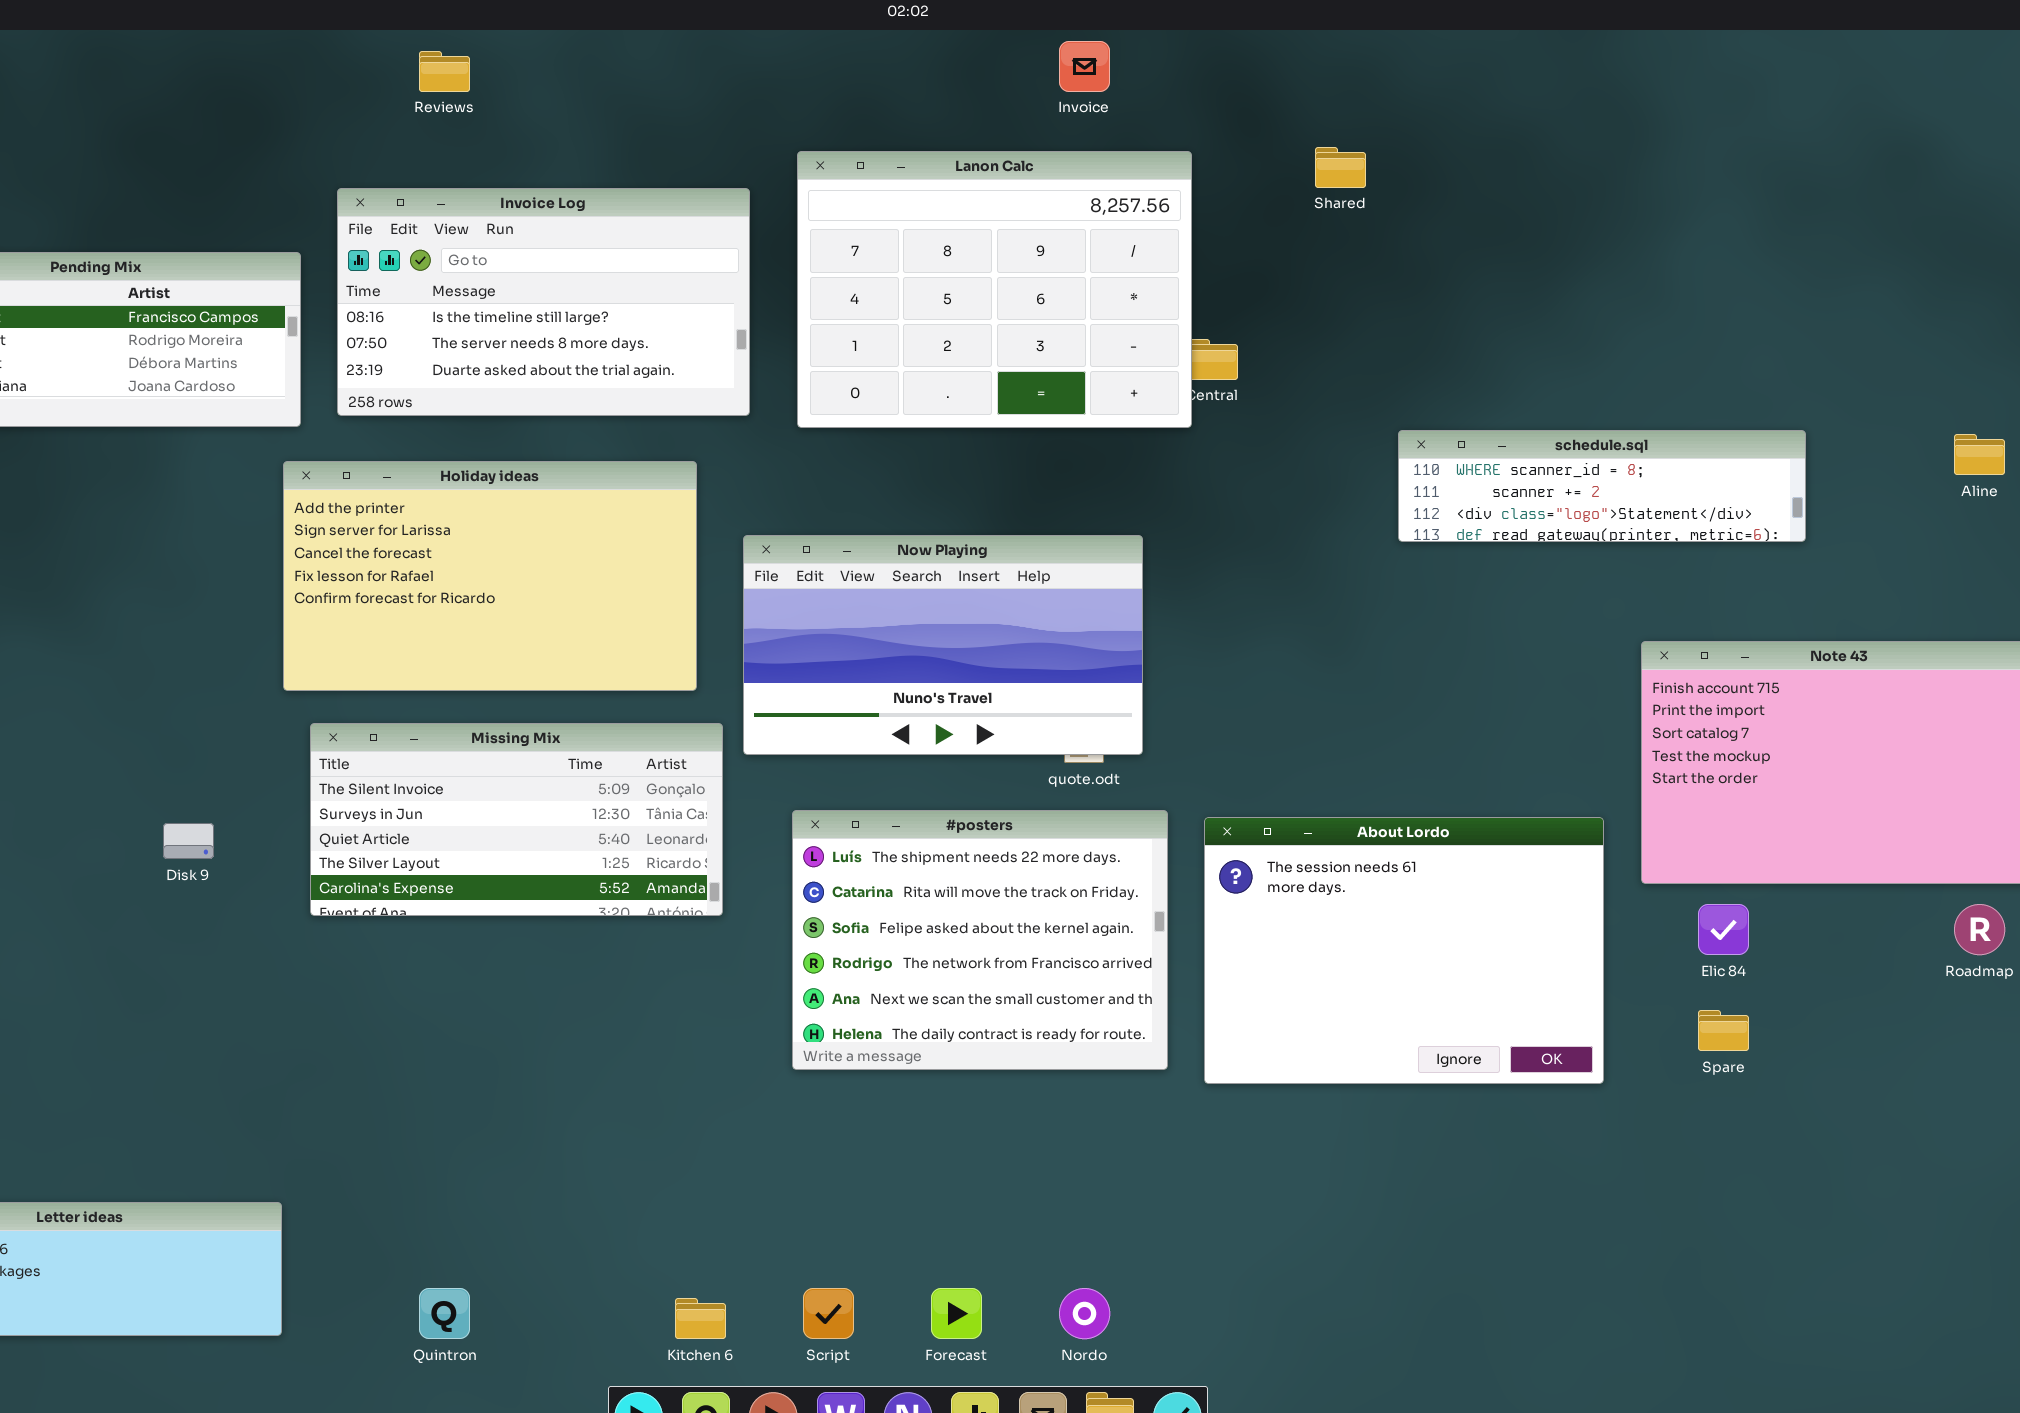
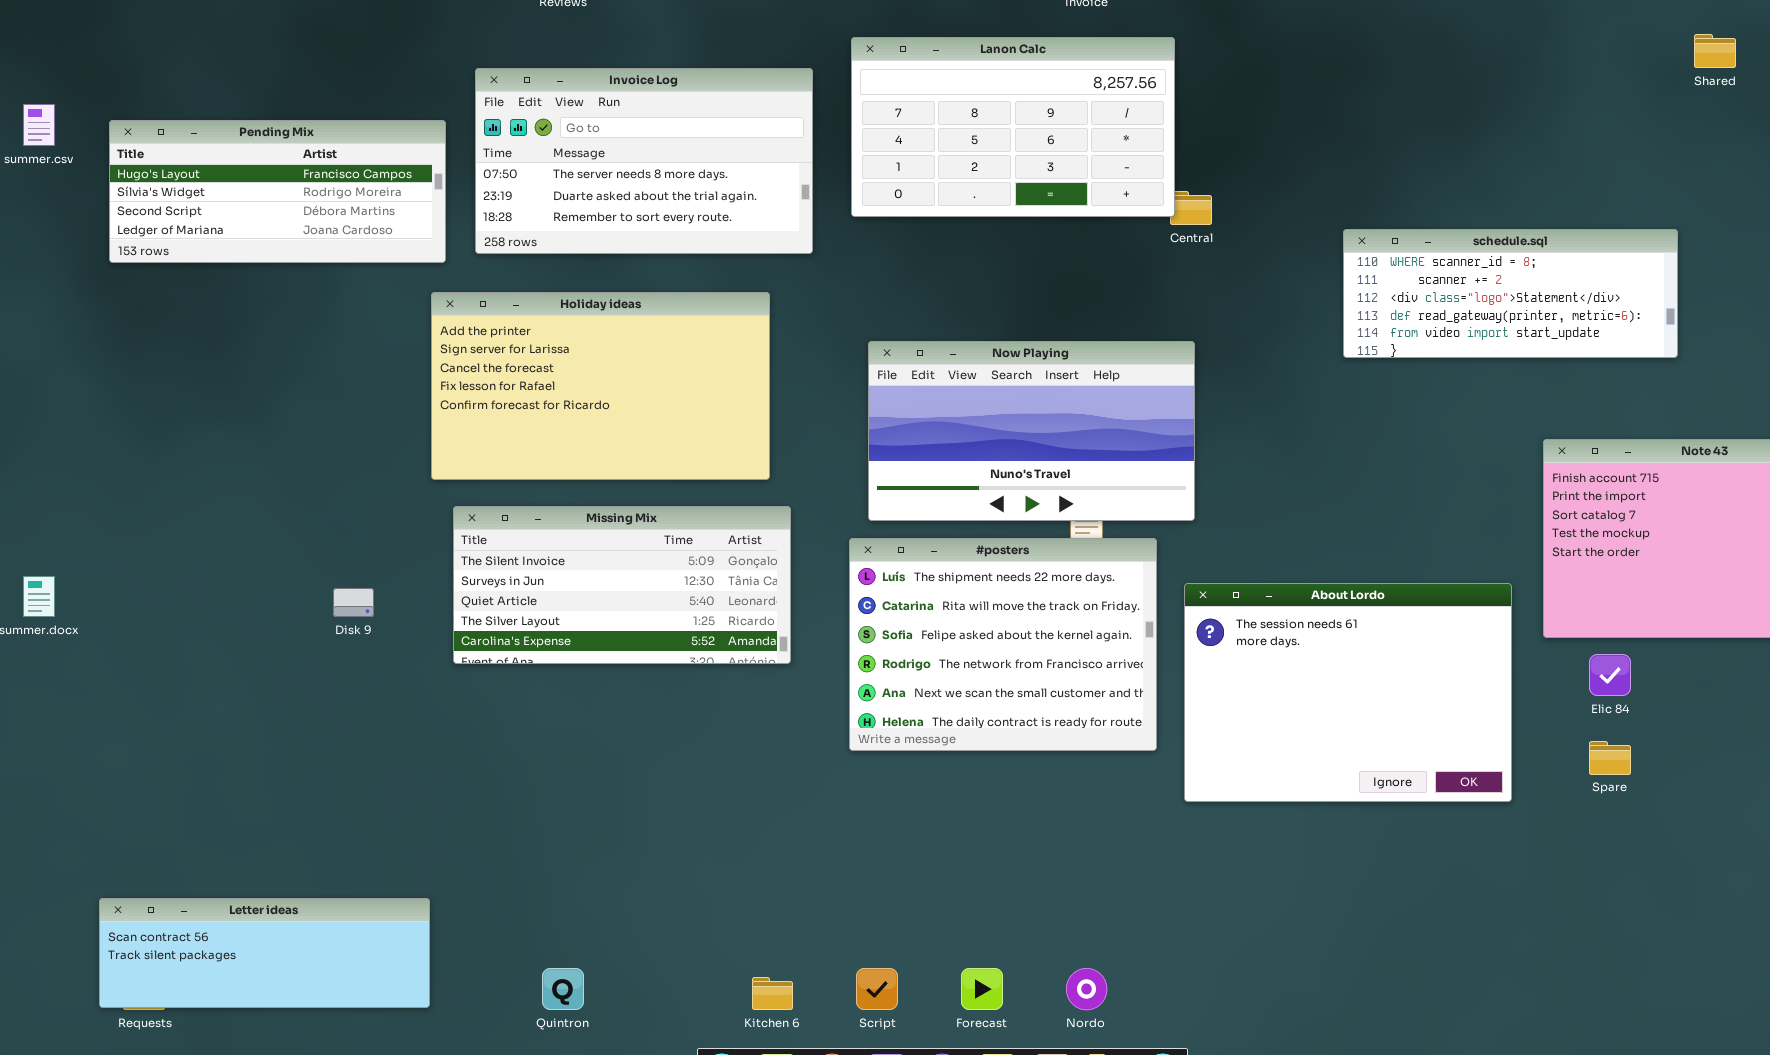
Shared: [1315,147,1366,188] -> [1694,34,1736,68], moved
Lanon Calc: [797,151,1192,428] -> [851,37,1175,217], resized
Invoice Log: [337,188,750,416] -> [475,68,813,254], scrolled down 1 row
schedule.sql: [1398,430,1806,542] -> [1343,229,1678,358], resized
Now Playing: [743,535,1143,755] -> [868,341,1195,521], moved
#posters: [792,810,1168,1070] -> [849,538,1157,751], moved

